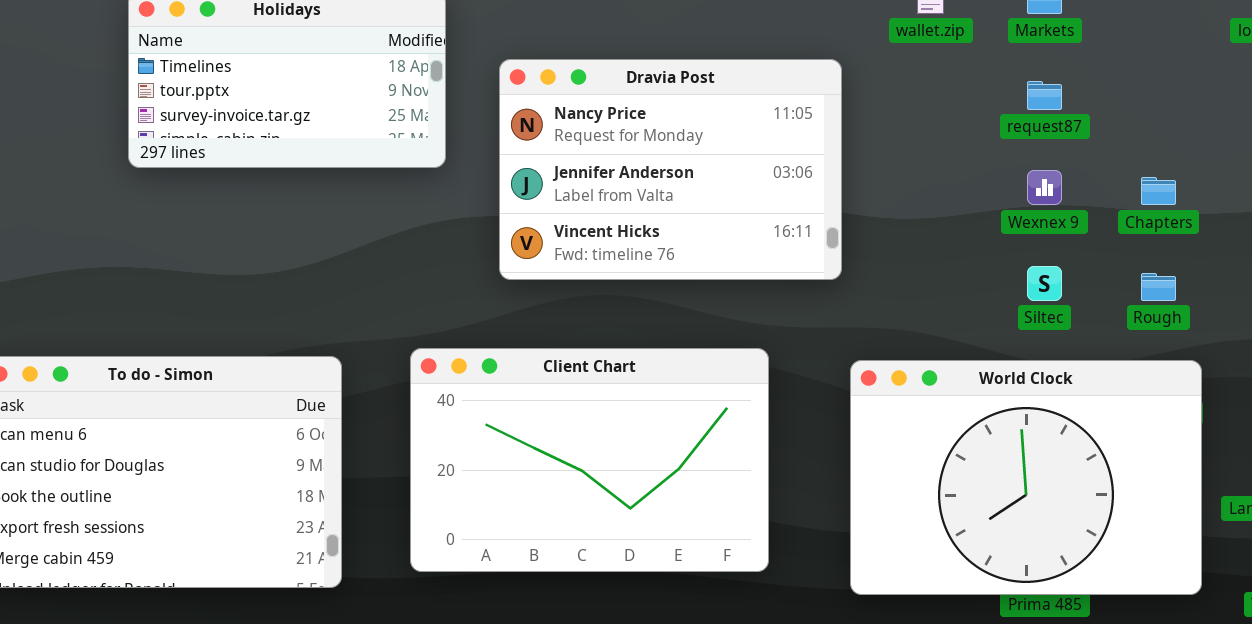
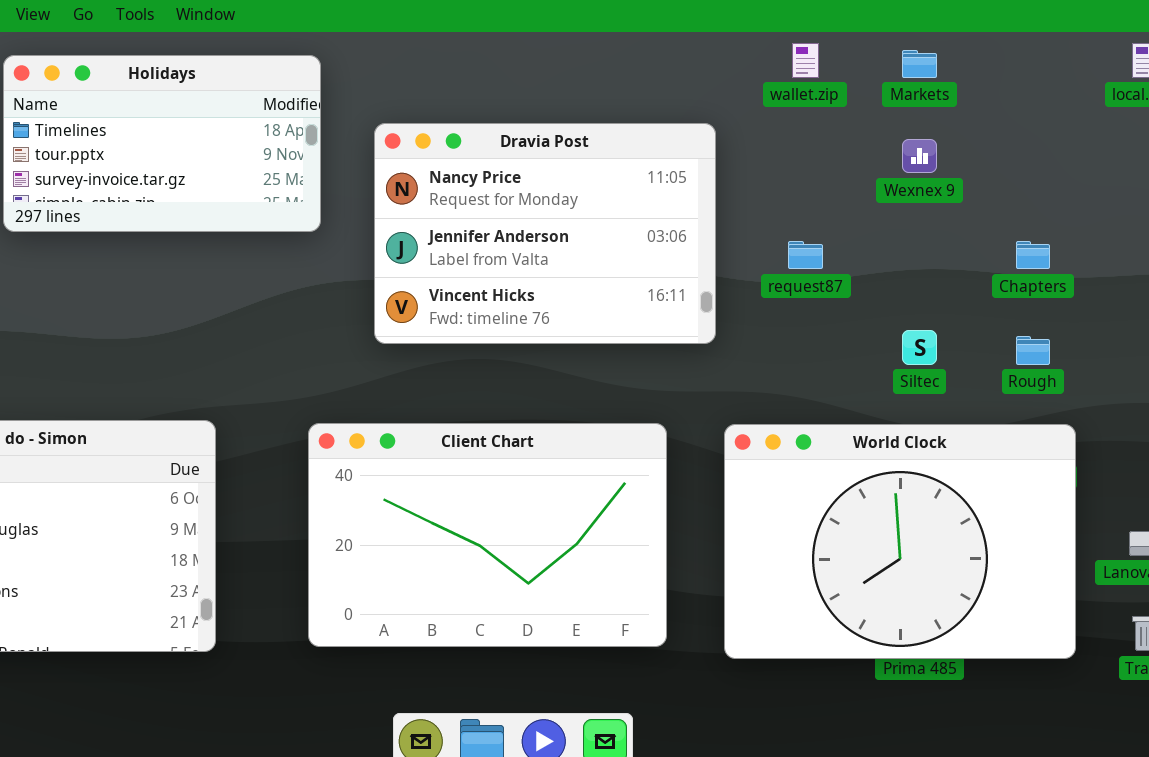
request87: [1027,81,1062,110] -> [788,241,823,269], moved
Wexnex 9: [1027,170,1062,205] -> [902,139,937,173], moved
Client Chart: [410,348,769,572] -> [308,423,667,647], moved

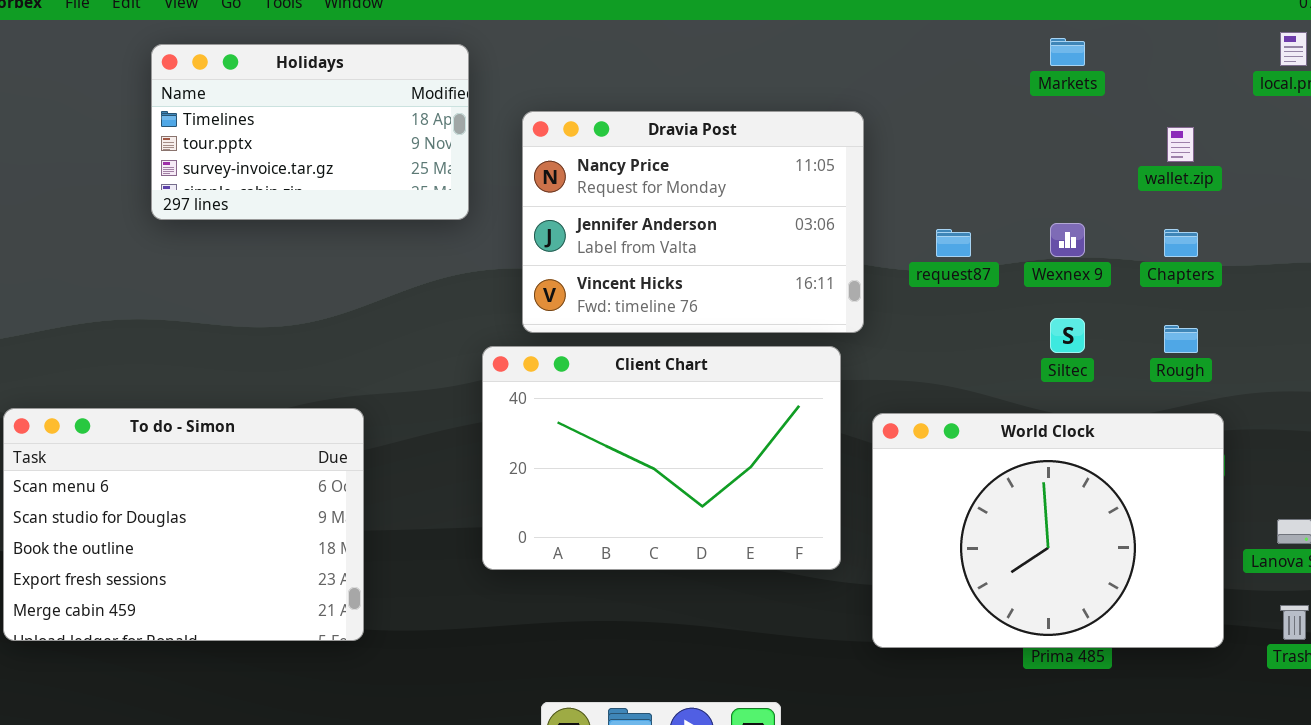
wallet.zip: [792,43,819,78] -> [1167,127,1194,162], moved
Wexnex 9: [902,139,937,173] -> [1050,223,1085,257], moved
Client Chart: [308,423,667,647] -> [482,346,841,570], moved

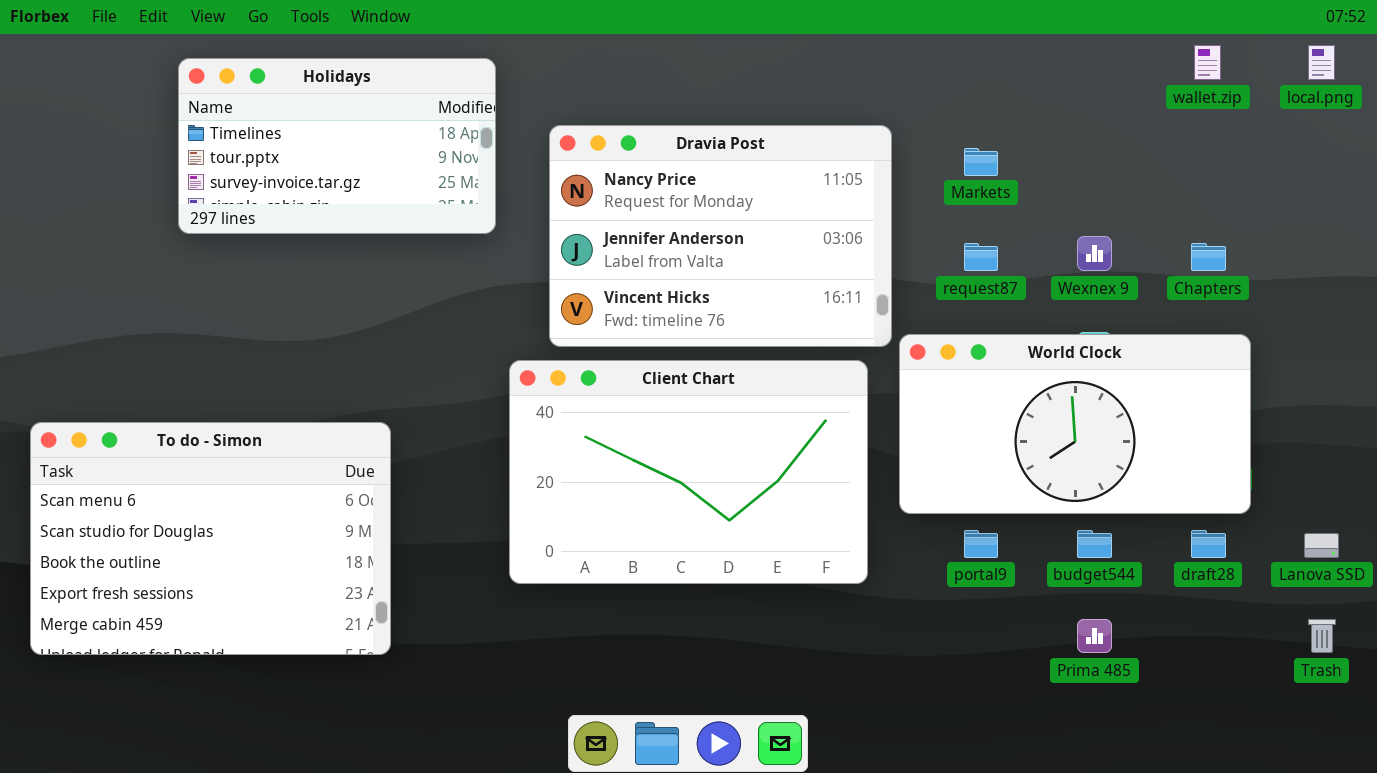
Markets: [1050,38,1085,66] -> [964,148,998,176], moved
wallet.zip: [1167,127,1194,162] -> [1194,45,1221,80], moved
World Clock: [872,413,1224,648] -> [899,334,1251,514], moved, resized

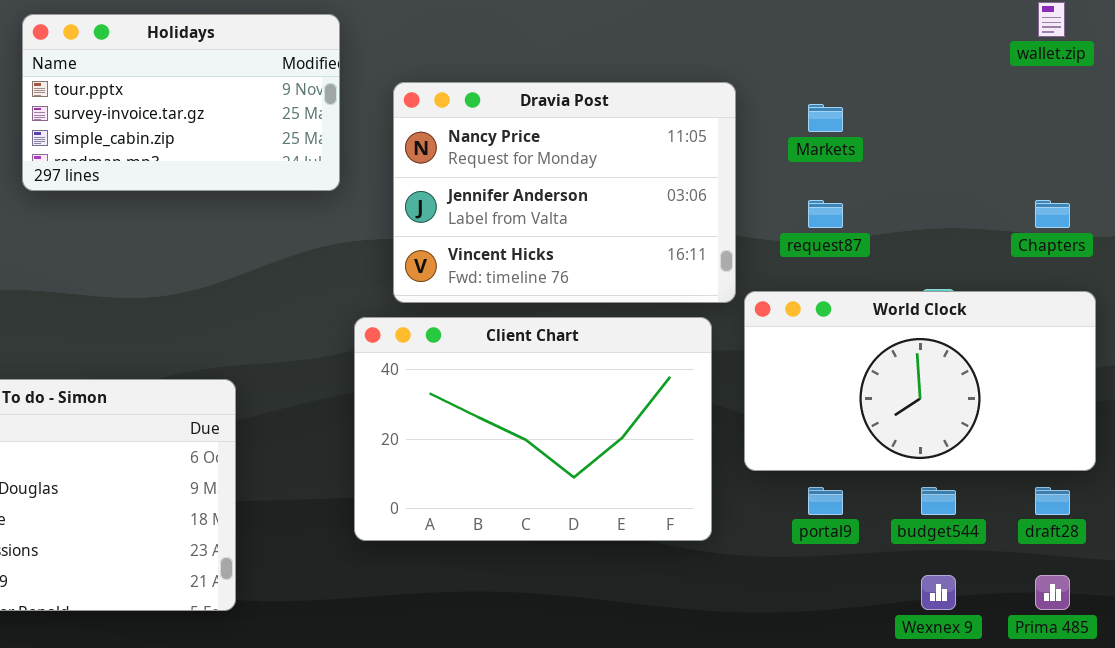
Holidays: [178,58,496,234] -> [22,14,340,191], scrolled down 1 row
Wexnex 9: [1077,236,1112,271] -> [921,575,956,610], moved
Prima 485: [1077,619,1112,653] -> [1035,575,1070,610], moved

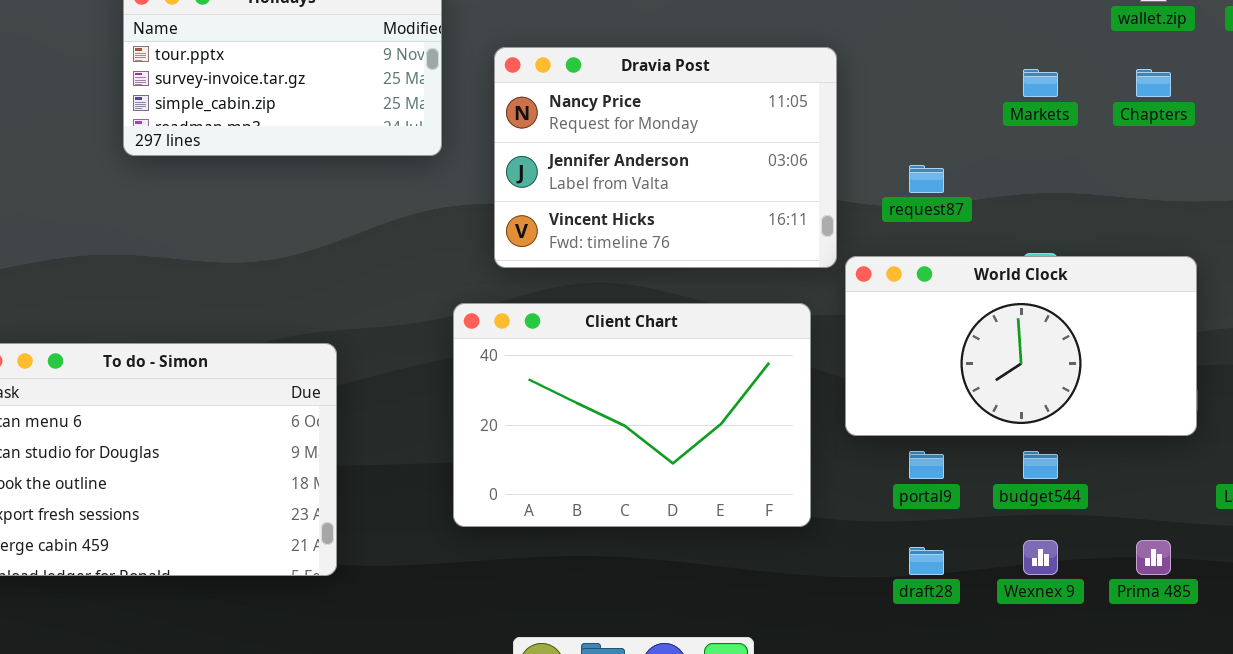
Markets: [808,104,843,132] -> [1023,69,1058,97], moved
Chapters: [1035,200,1070,228] -> [1136,69,1171,97], moved
Client Chart: [354,317,712,541] -> [453,303,811,527], moved
draft28: [1035,487,1070,515] -> [909,547,944,575], moved

